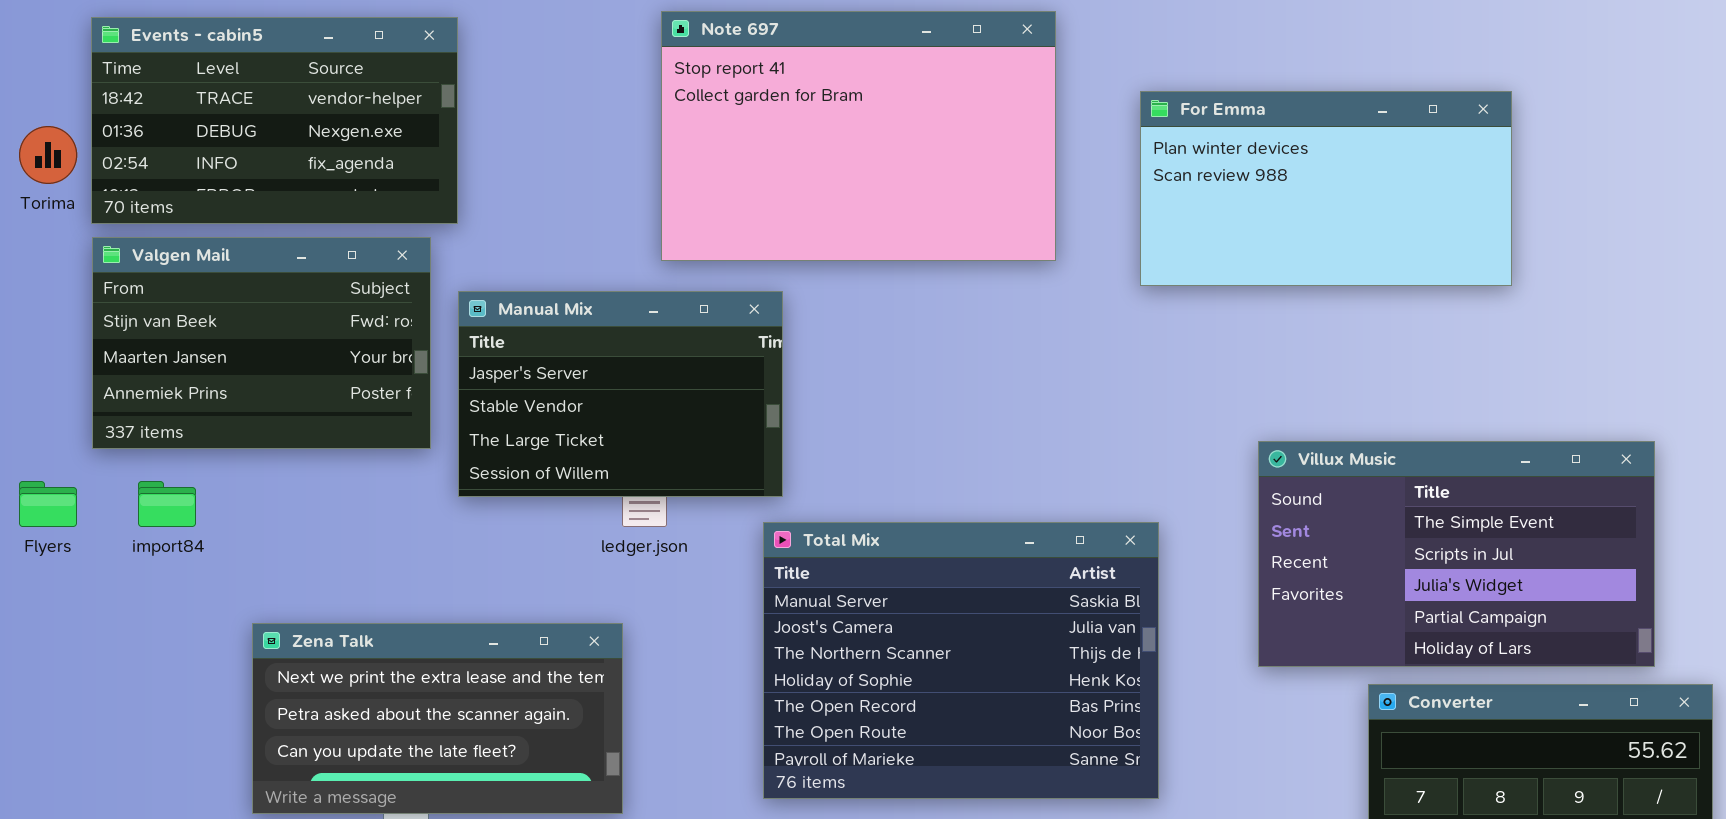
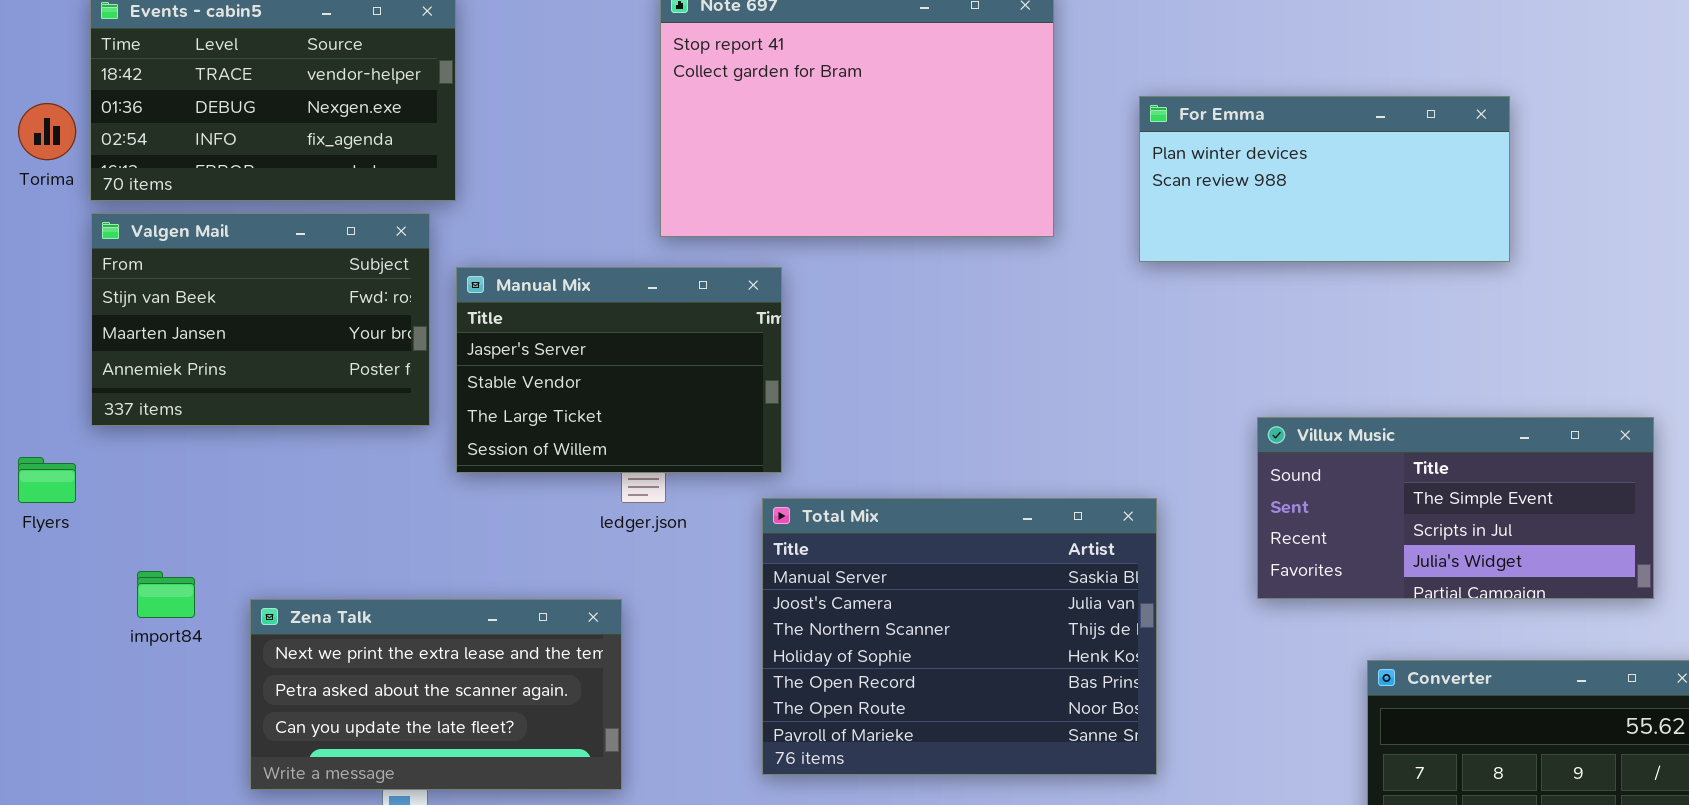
For Emma: [1140,91,1512,286] -> [1139,96,1510,262], resized
Villux Music: [1258,441,1655,667] -> [1257,417,1654,599], resized
import84: [138,481,196,527] -> [137,571,195,618], moved

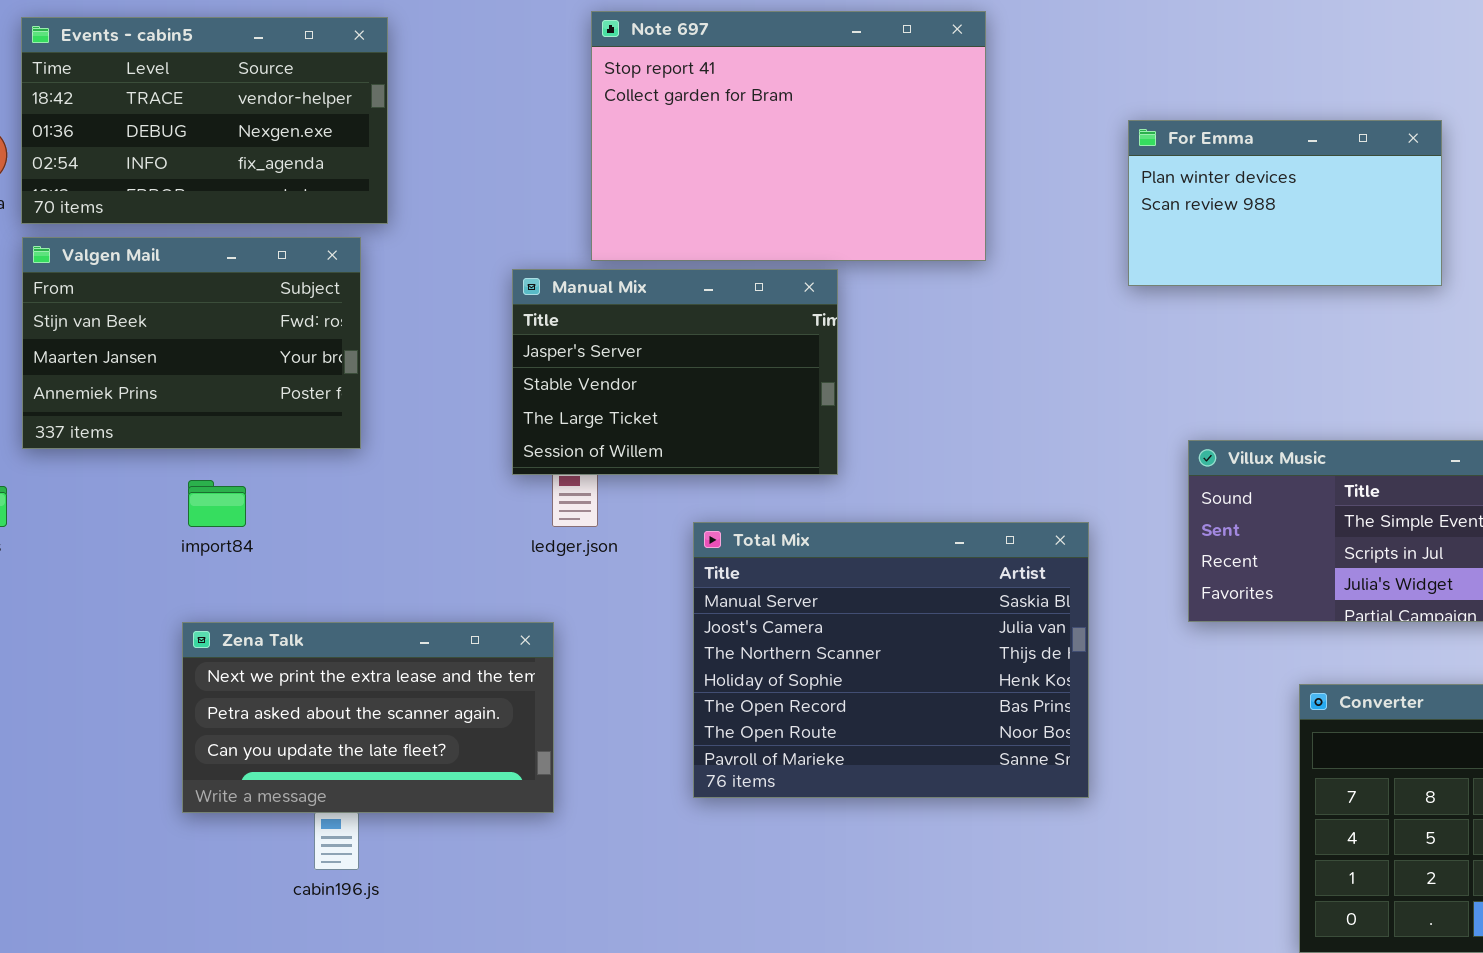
For Emma: [1139,96,1510,262] -> [1128,120,1442,286], resized
Manual Mix: [456,267,782,473] -> [512,269,838,475], moved
import84: [137,571,195,618] -> [188,480,246,527], moved

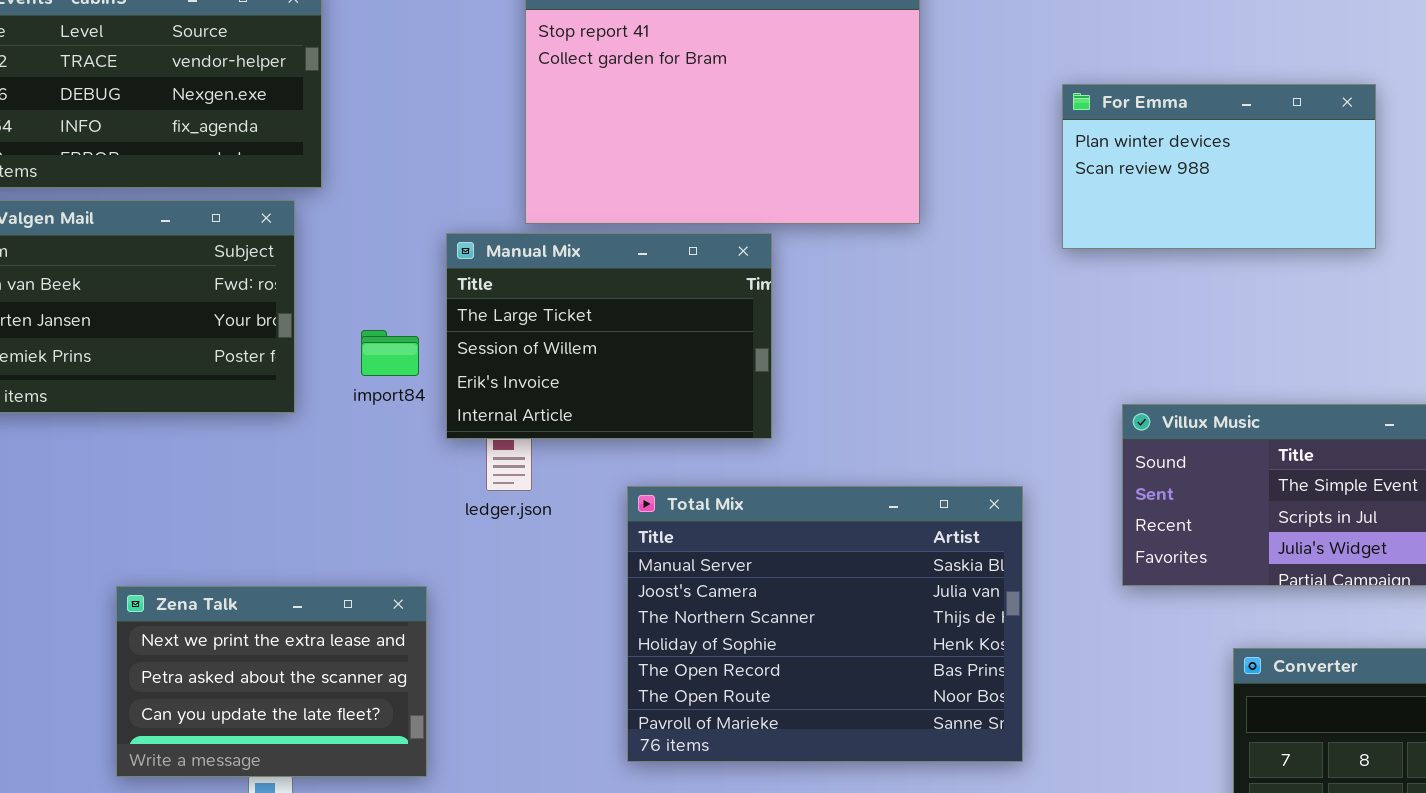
Manual Mix: [512,269,838,475] -> [446,233,772,439], scrolled down 2 rows
import84: [188,480,246,527] -> [361,330,419,376], moved
Zena Talk: [182,622,554,813] -> [116,586,427,777], resized

